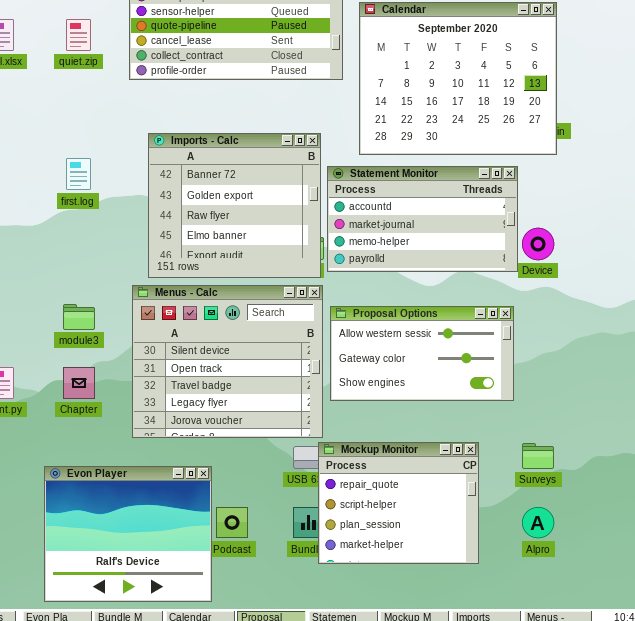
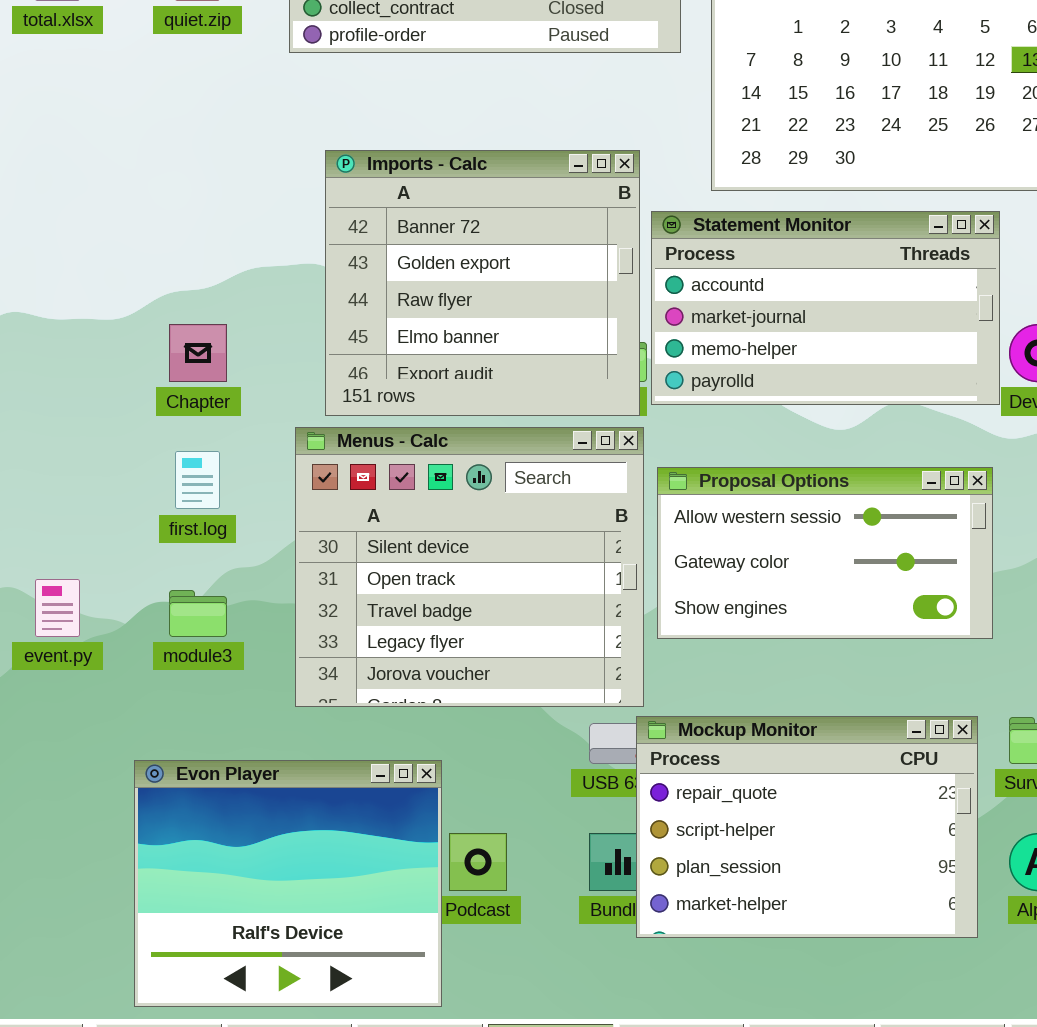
first.log: [66,158,91,190] -> [175,451,220,509], moved
module3: [63,304,95,330] -> [169,590,227,637], moved
Chapter: [63,367,95,399] -> [169,324,227,382], moved
Mockup Monitor: [318,442,479,564] -> [636,716,978,938], resized

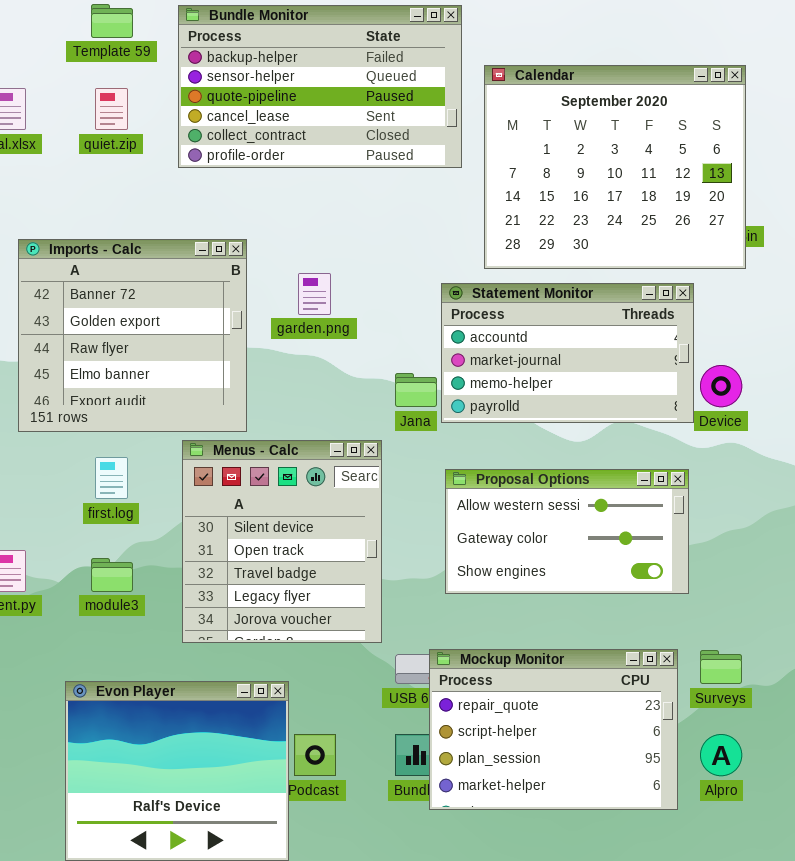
Imports - Calc: [325,150,640,416] -> [18,239,247,432], moved
Menus - Calc: [295,427,644,707] -> [182,440,382,643], resized

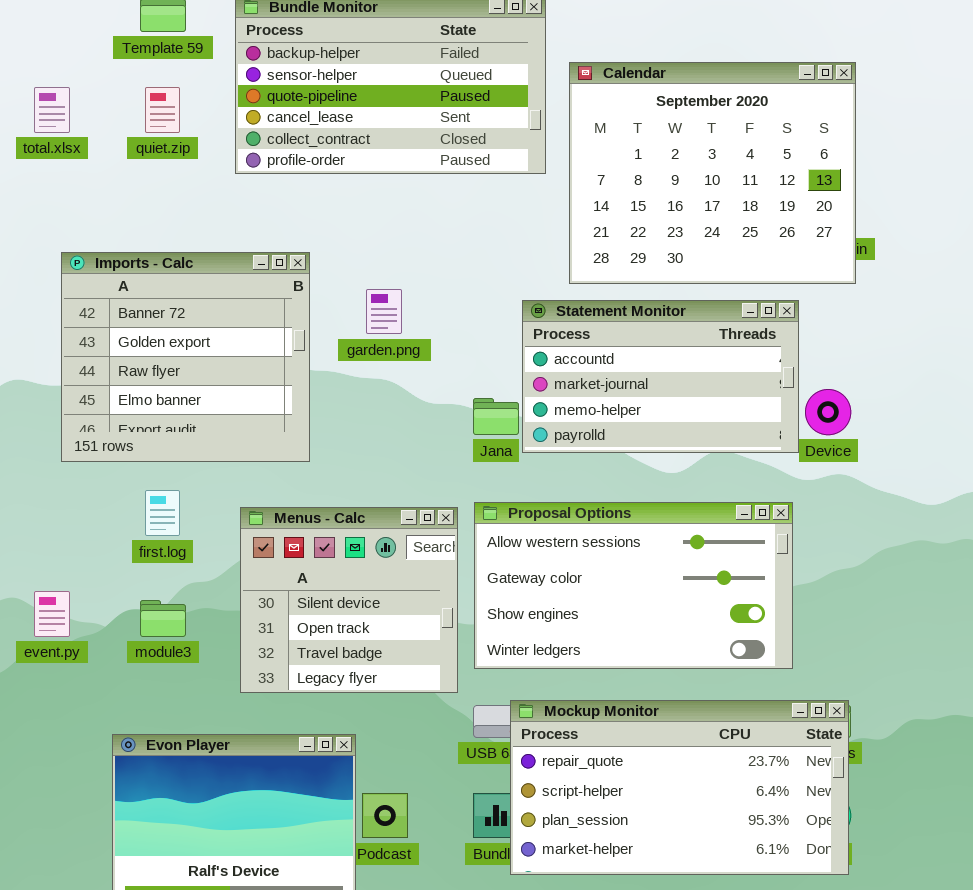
Menus - Calc: [182,440,382,643] -> [240,507,458,693], resized
Proposal Options: [445,469,689,594] -> [474,502,793,669], resized
Mockup Monitor: [429,649,678,810] -> [510,700,849,875], resized

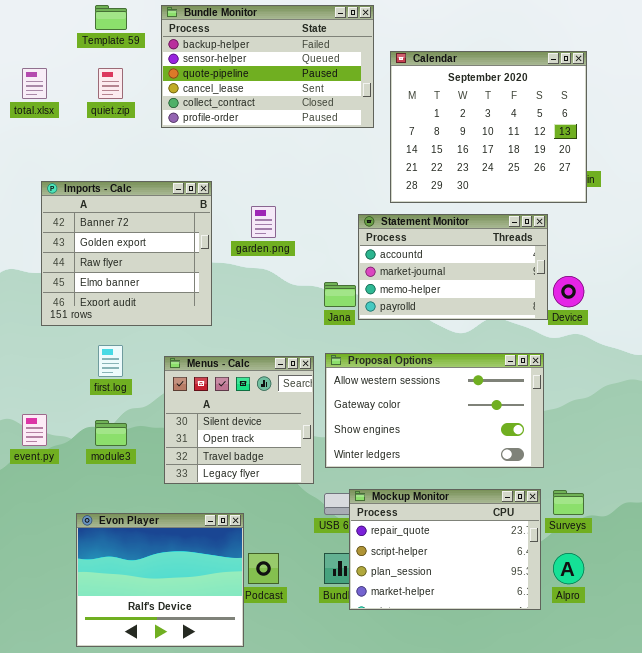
Mockup Monitor: [510,700,849,875] -> [349,489,541,610], resized

